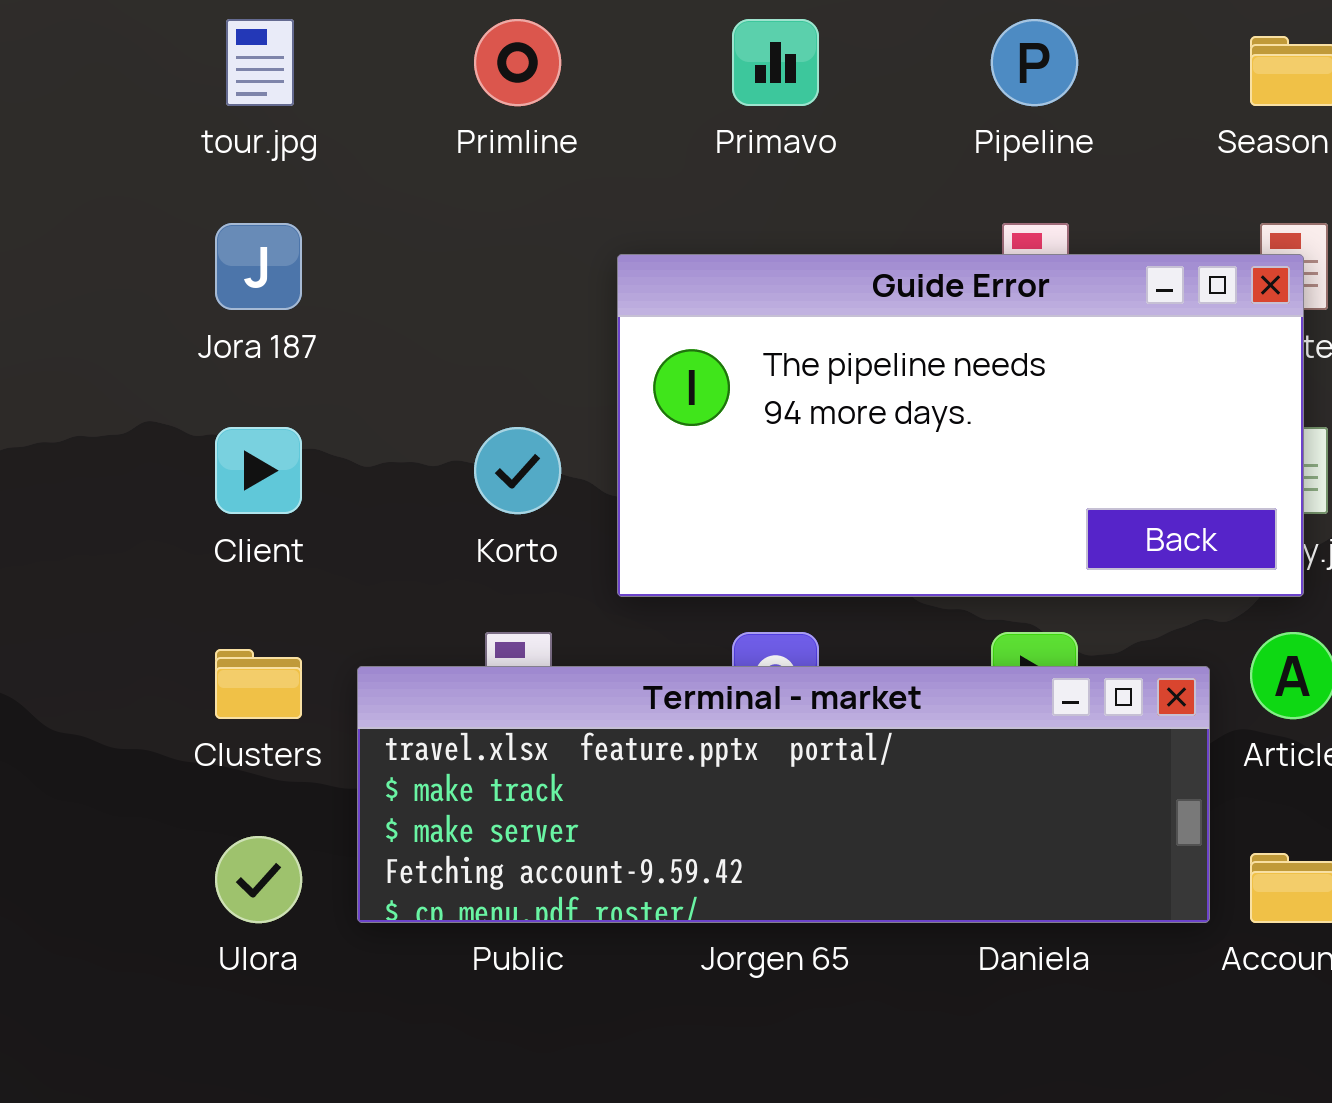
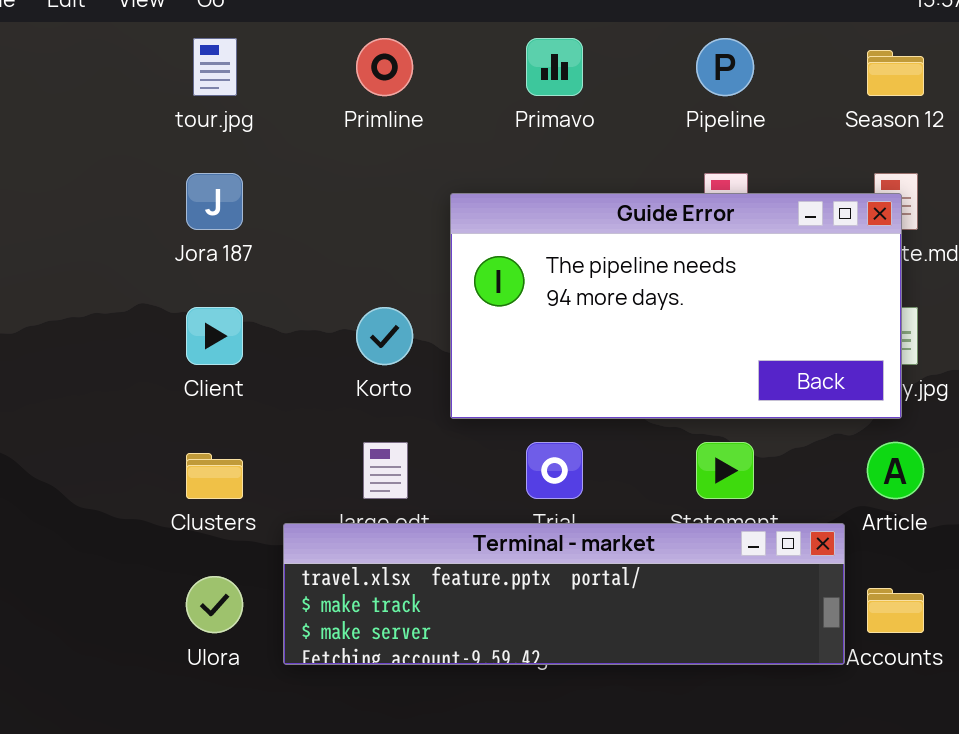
Terminal - market: [357,666,1210,923] -> [283,523,845,665], moved, resized

